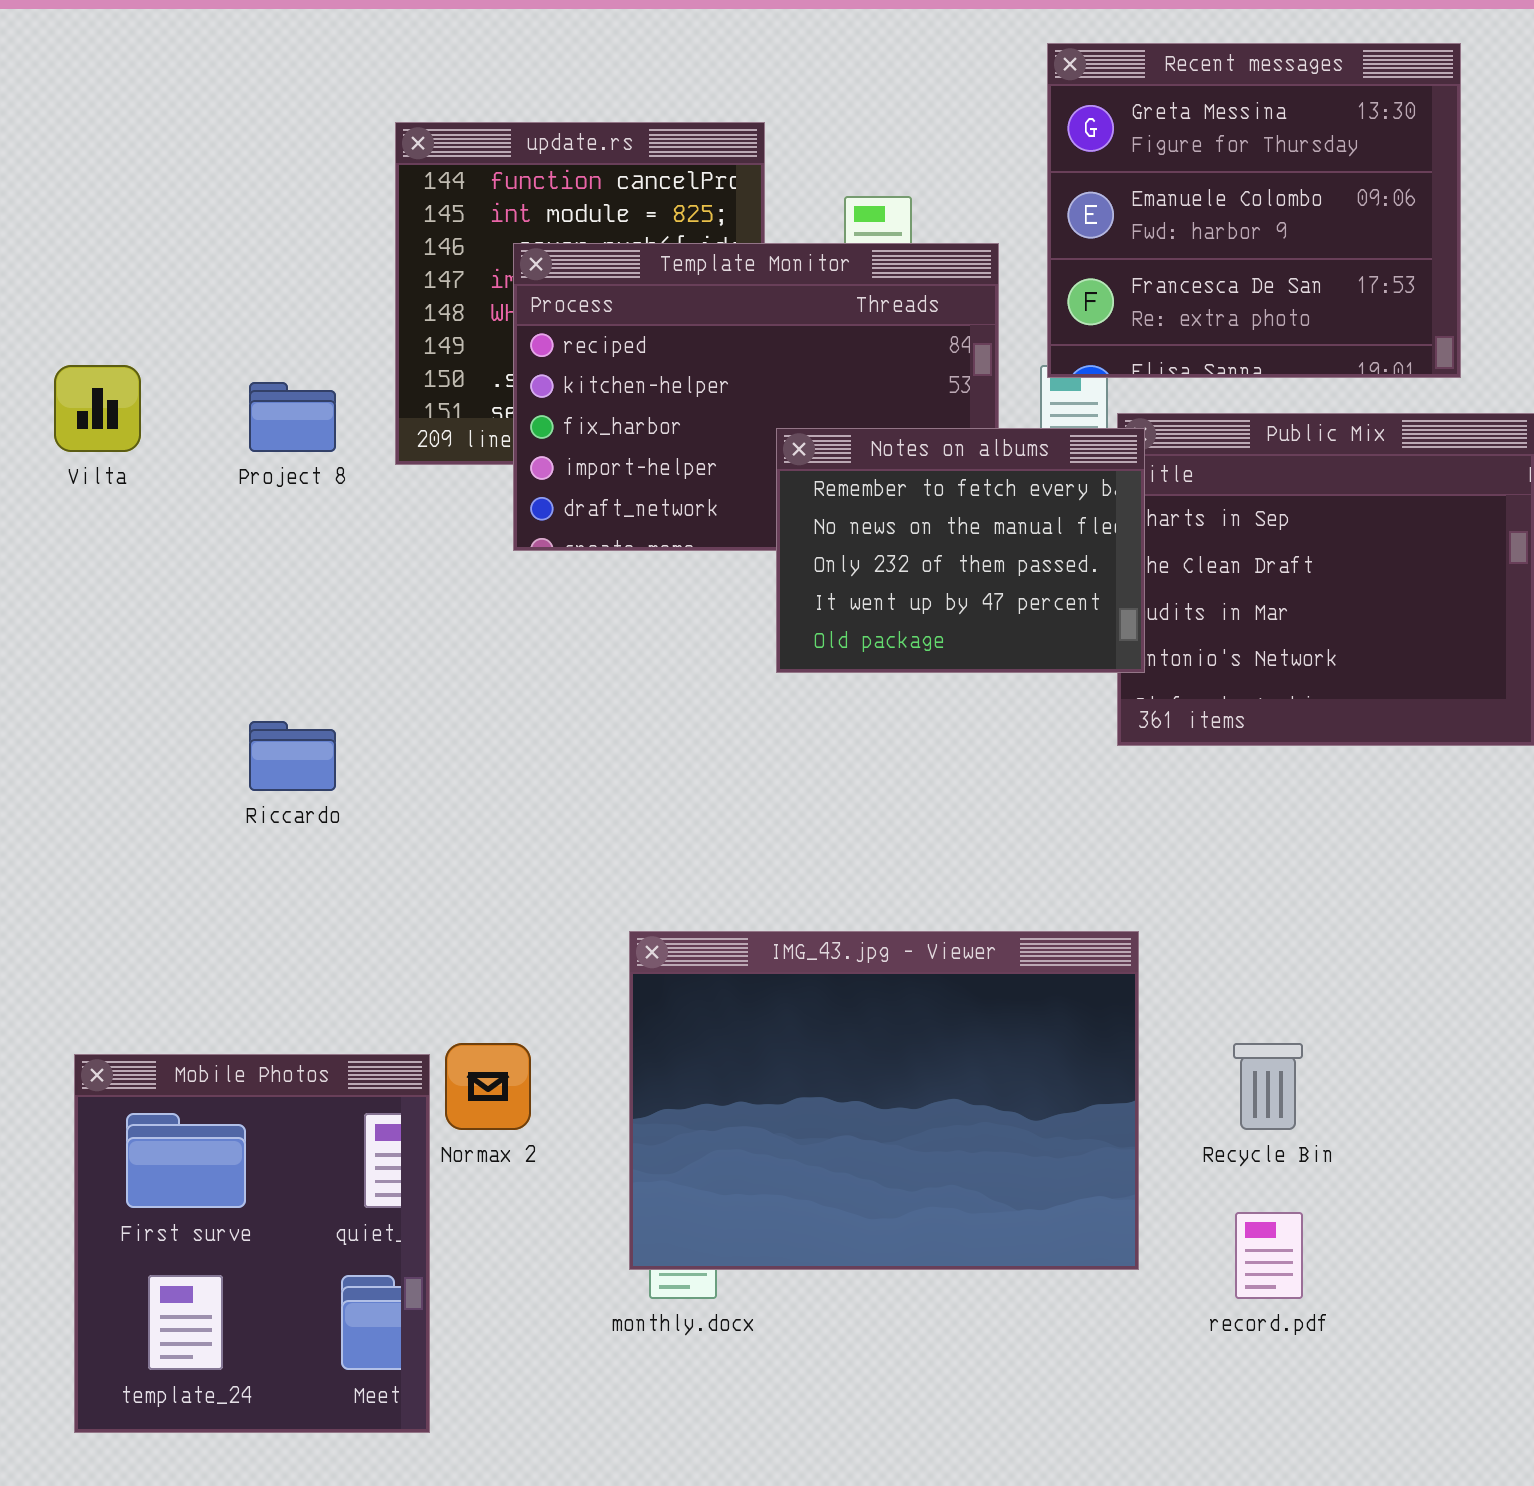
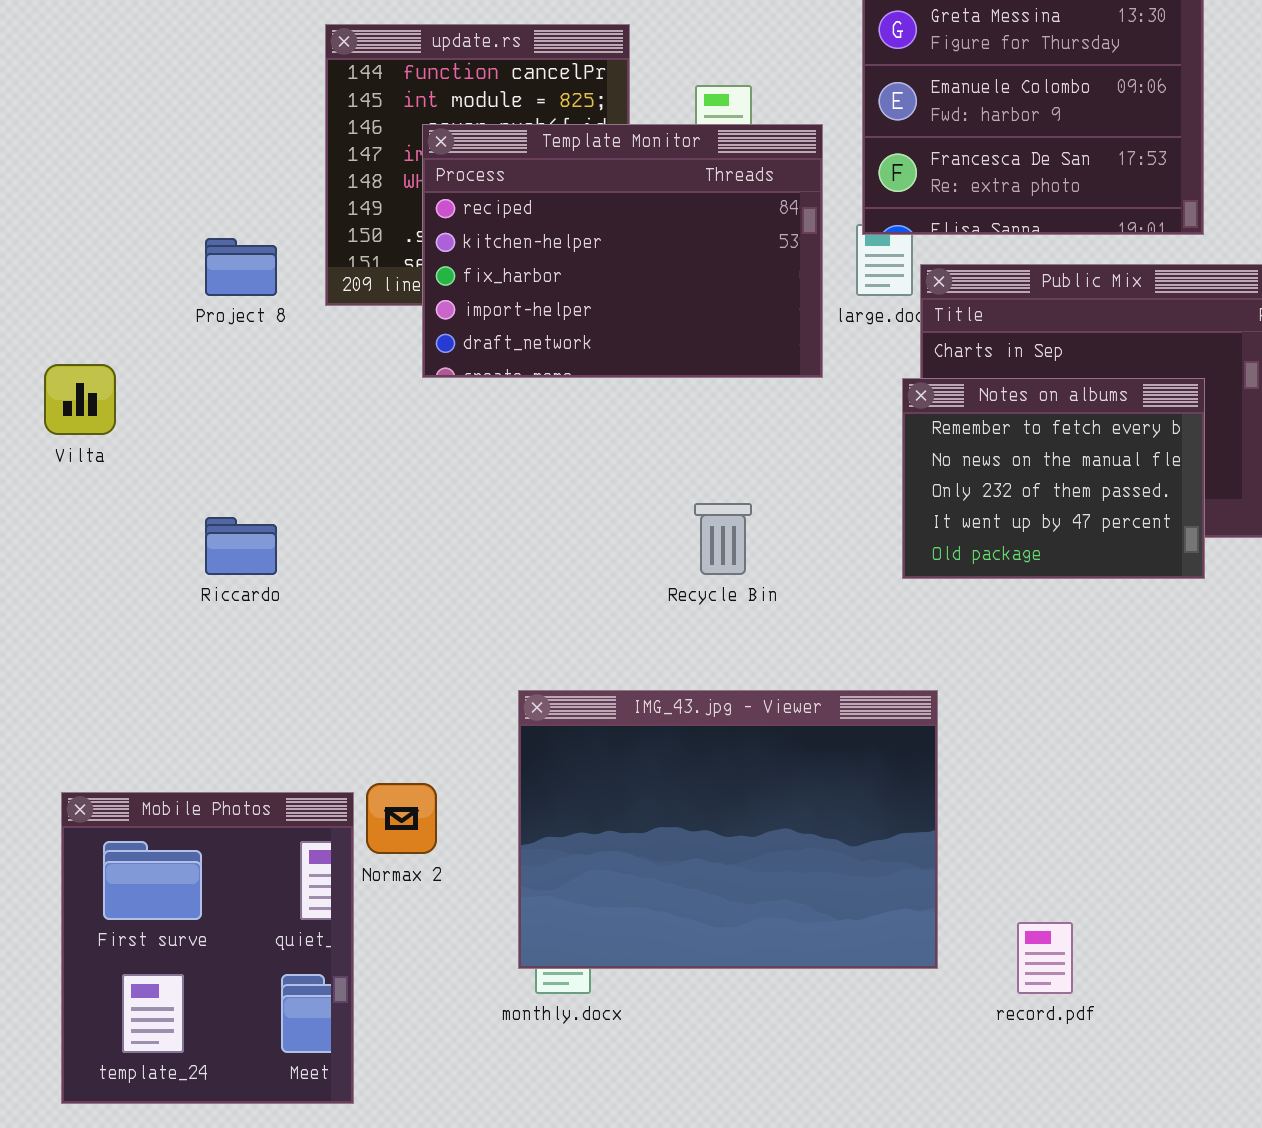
Vilta: [54,365,141,452] -> [44,364,116,435], moved
Notes on albums: [776,428,1145,673] -> [902,378,1205,579], moved
Recycle Bin: [1233,1043,1303,1130] -> [694,503,752,575], moved

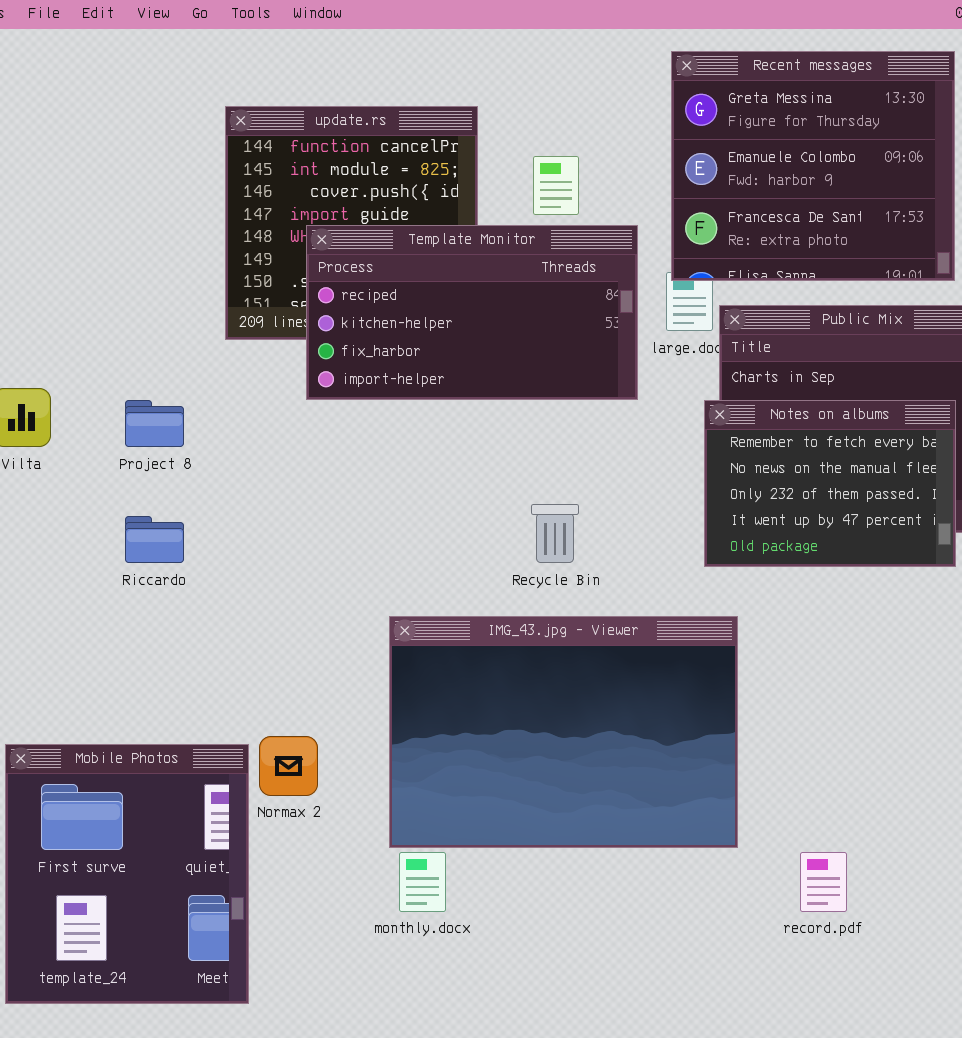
Template Monitor: [422,124,823,378] -> [306,225,638,400], resized
Project 8: [205,238,277,296] -> [125,400,184,447], moved
IMG_43.jpg - Viewer: [518,690,938,969] -> [389,616,738,848], moved

